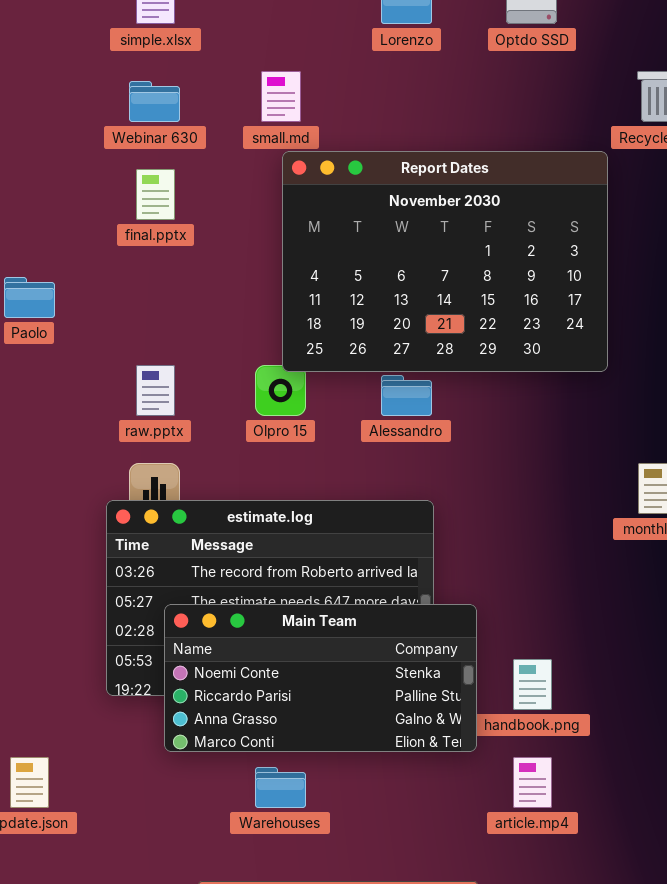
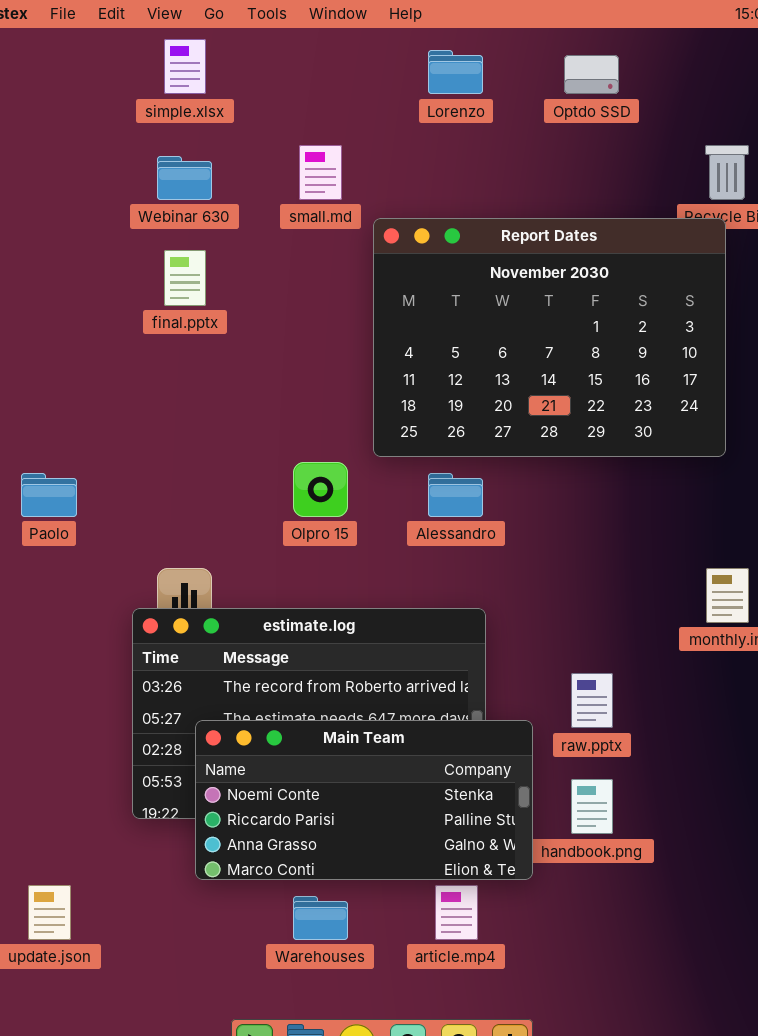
Report Dates: [282,151,608,372] -> [373,218,726,457], moved
Paolo: [4,277,55,318] -> [21,473,77,517], moved
raw.pptx: [136,365,175,416] -> [571,673,613,728], moved
article.mp4: [513,757,552,808] -> [435,885,478,940], moved

